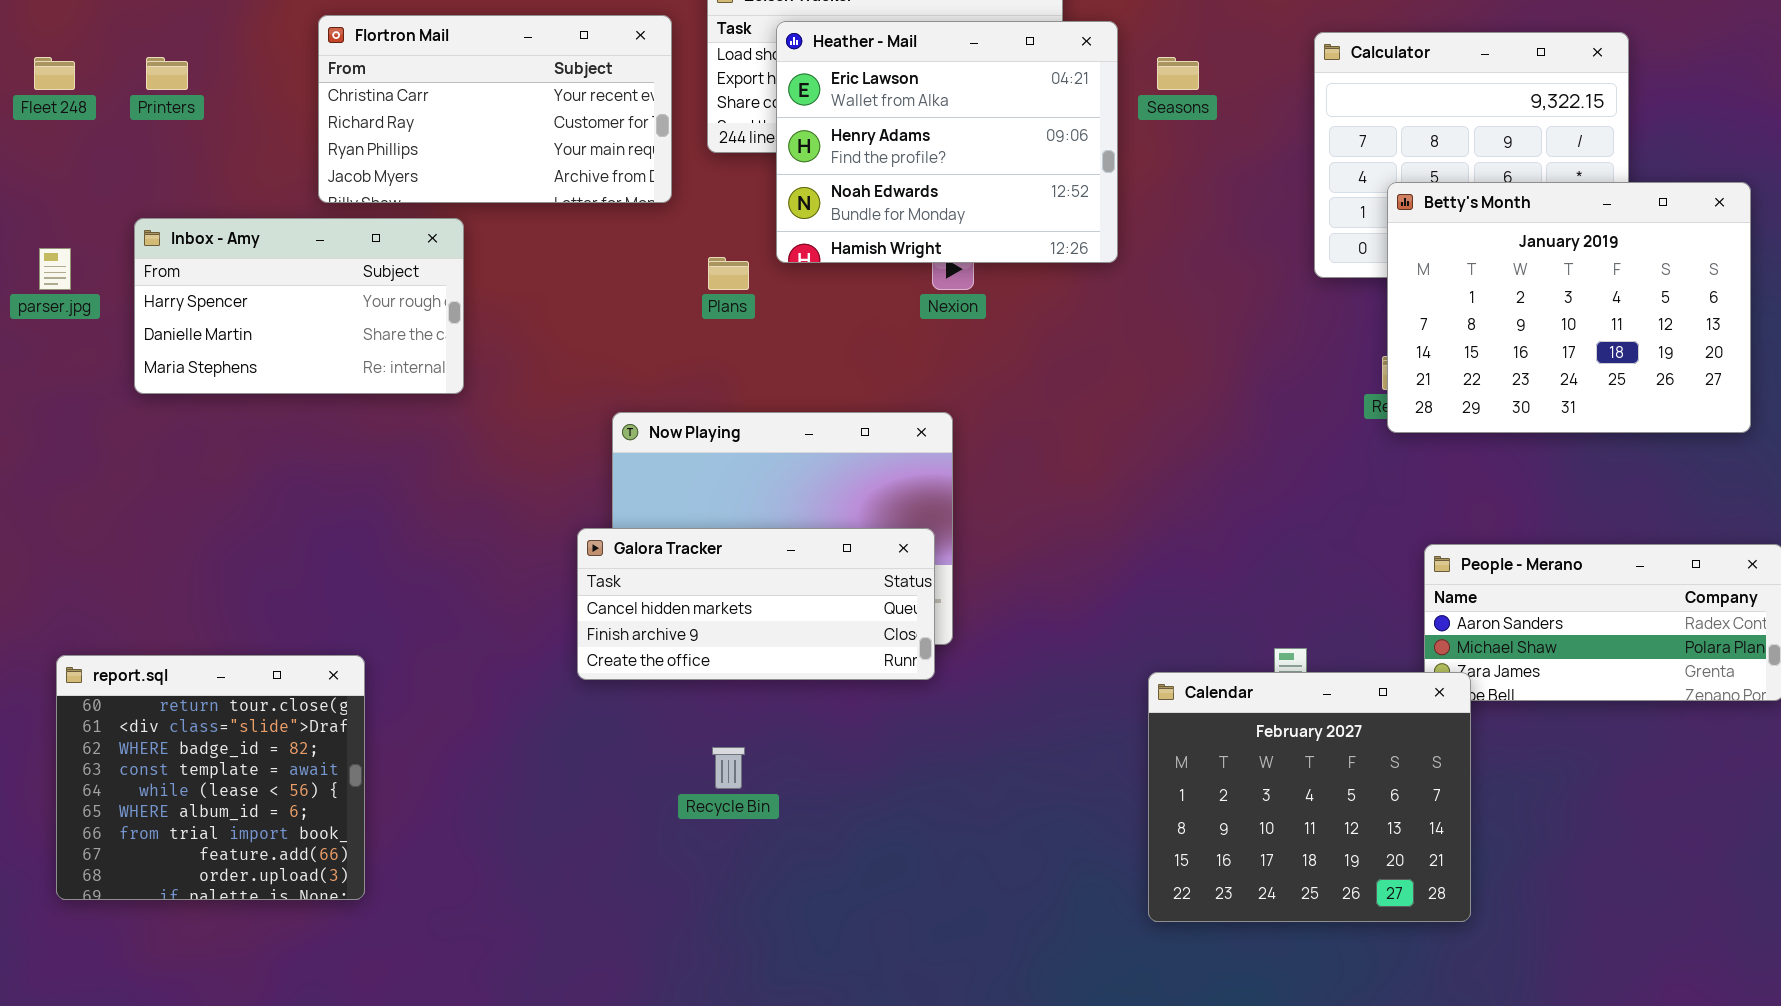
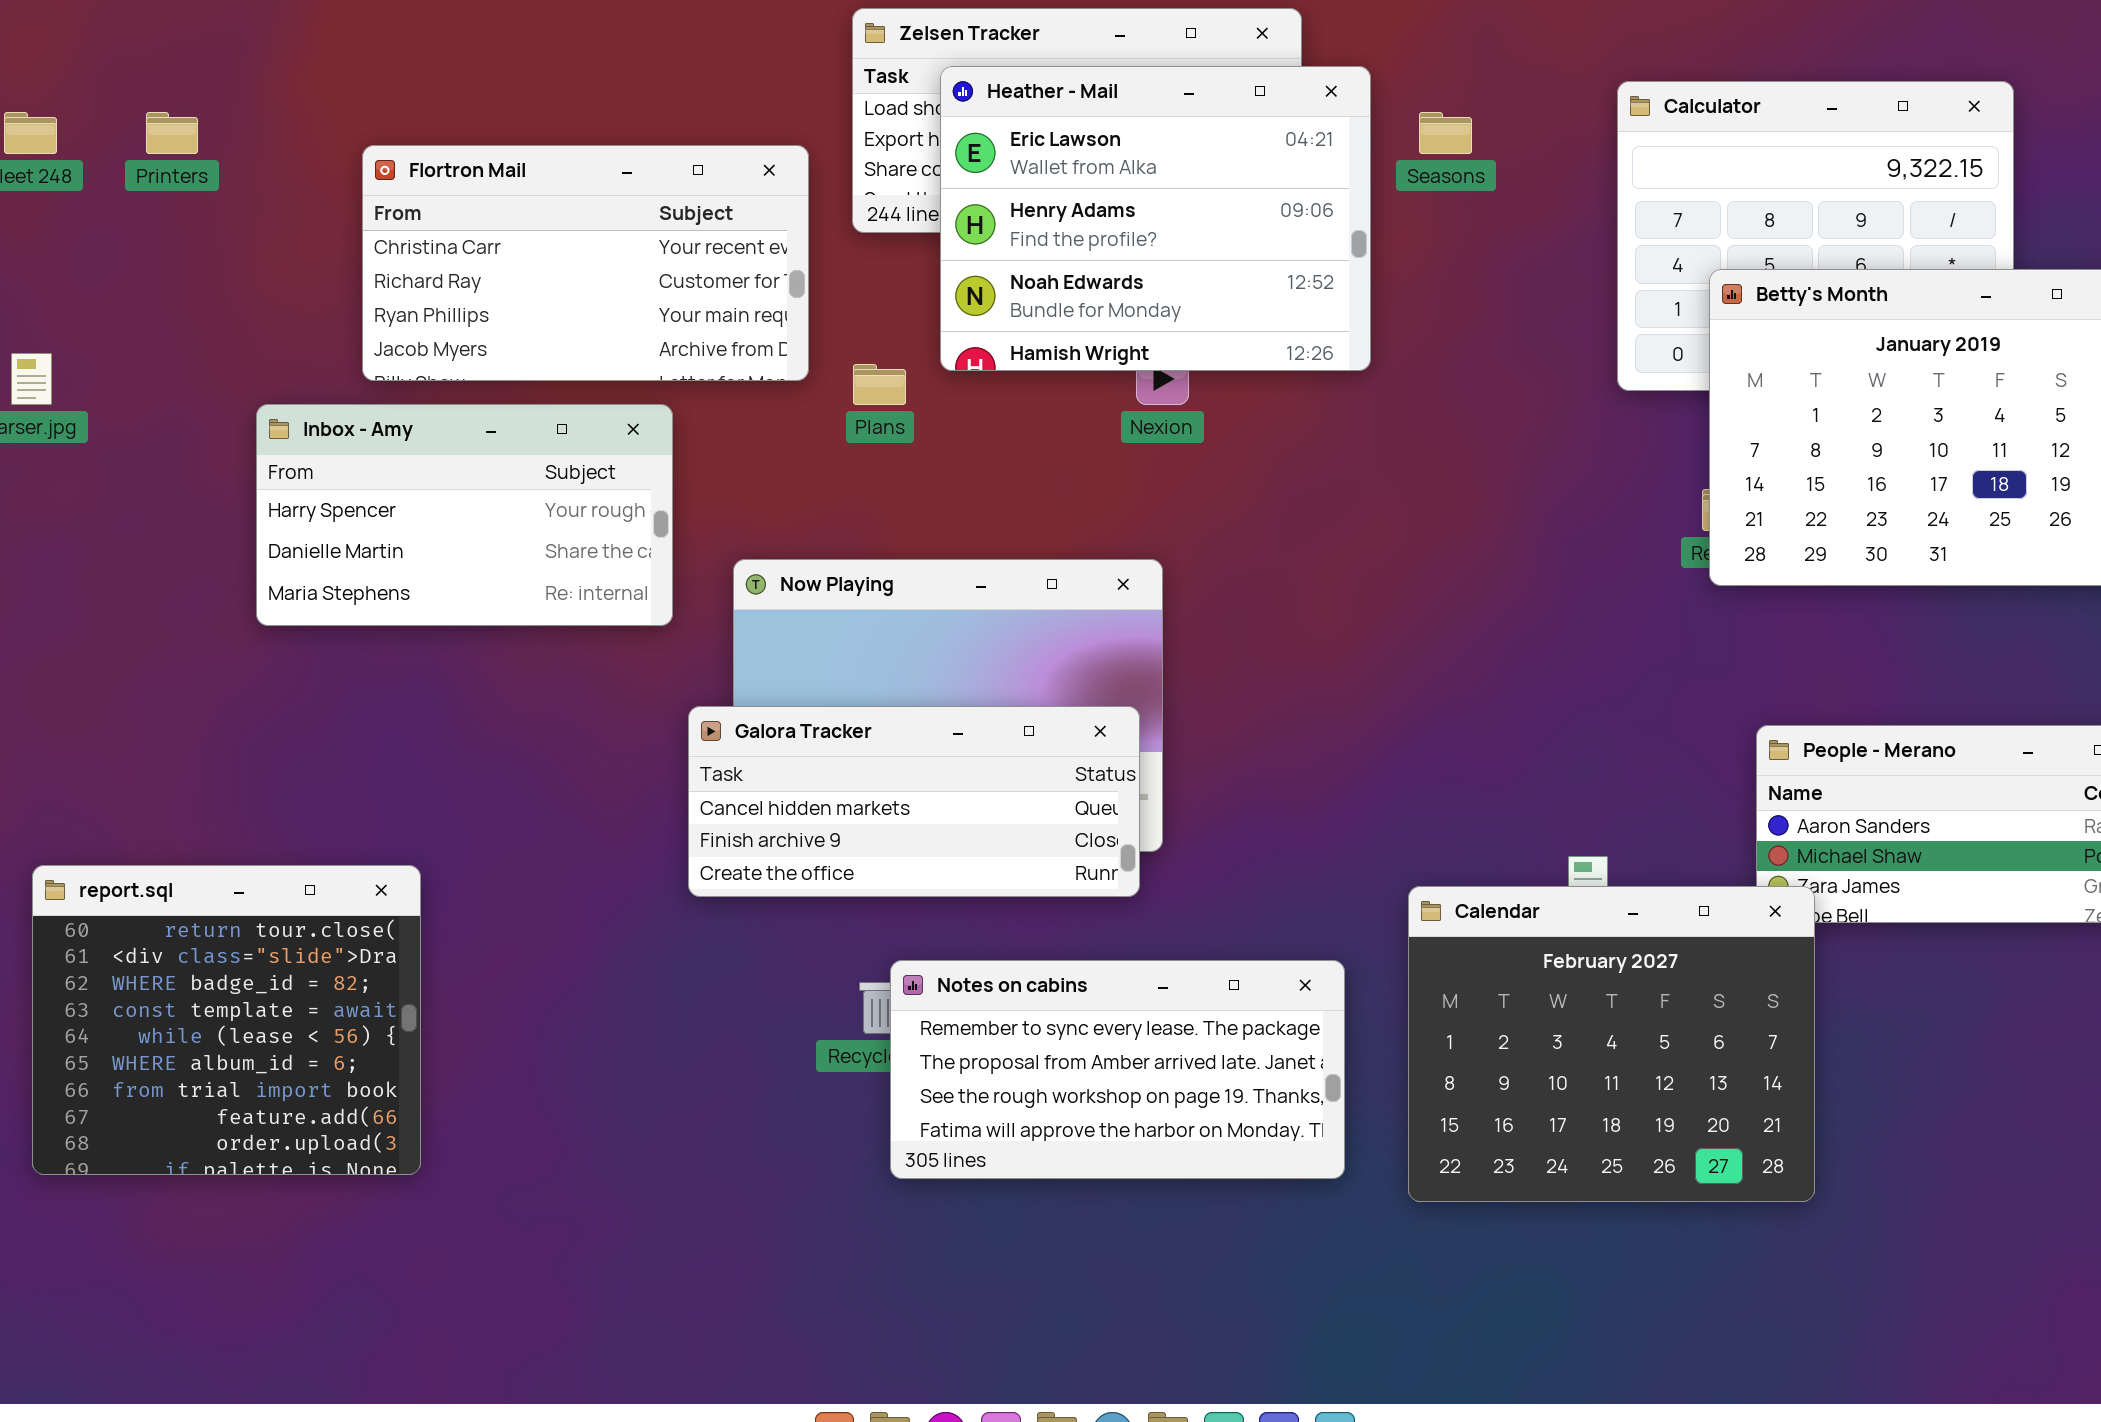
Flortron Mail: [318,15,672,203] -> [362,145,809,381], moved
Inbox - Amy: [134,218,464,394] -> [256,404,673,626], moved
Notes on cabins: none -> [890,960,1345,1179], opened

